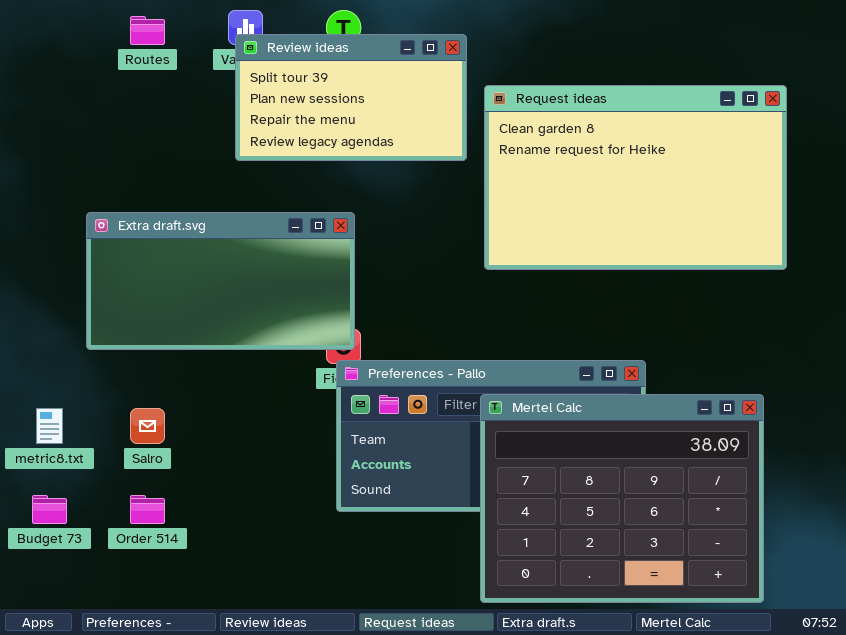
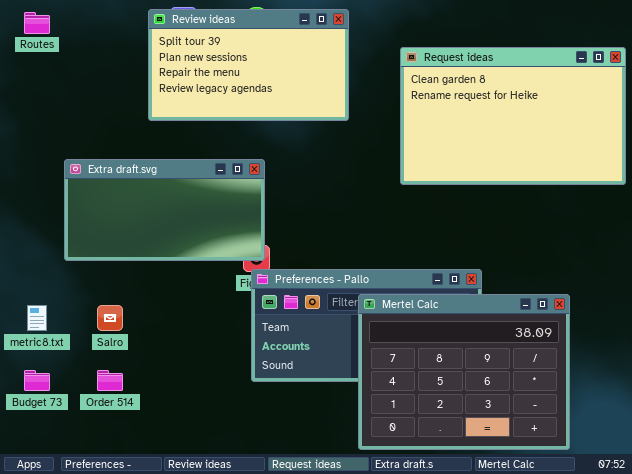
Routes: [130,16,165,45] -> [24,12,50,34], moved
Review ideas: [235,34,467,161] -> [148,9,349,121], resized
Request ideas: [484,85,787,270] -> [400,47,626,185], moved

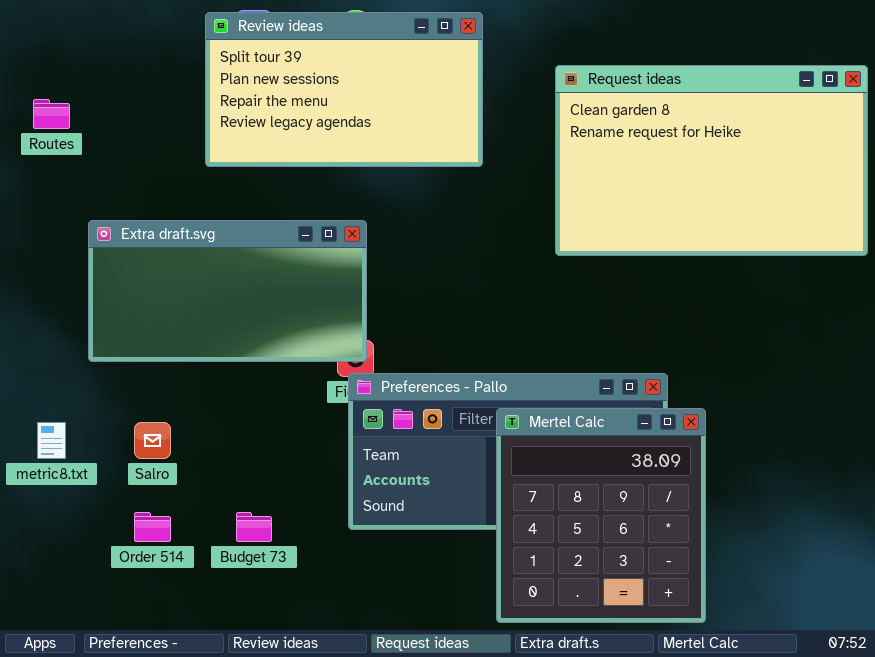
Routes: [24,12,50,34] -> [33,99,70,129], moved
Mertel Calc: [358,294,570,450] -> [496,408,706,623], resized
Budget 73: [24,370,50,391] -> [236,512,272,542], moved

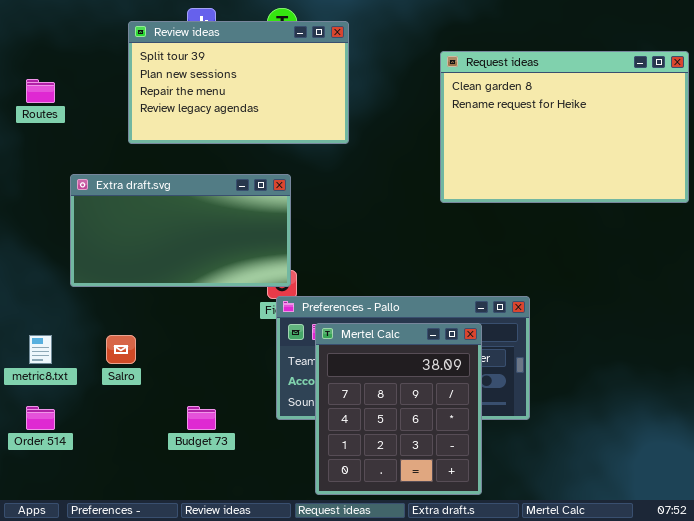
Review ideas: [205,12,483,167] -> [128,21,349,144], moved
Mertel Calc: [496,408,706,623] -> [315,323,482,495], moved
Order 514: [134,512,171,542] -> [26,406,55,430], moved

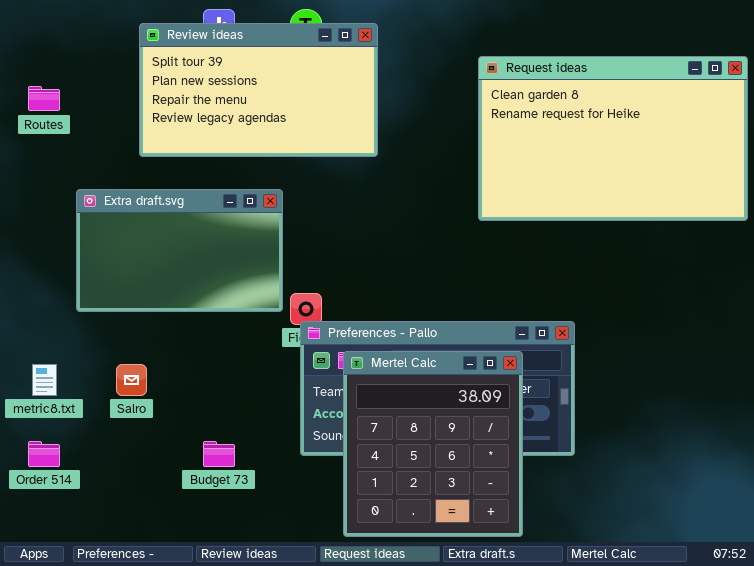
Extra draft.svg: [70,174,291,287] -> [76,189,283,312], resized

